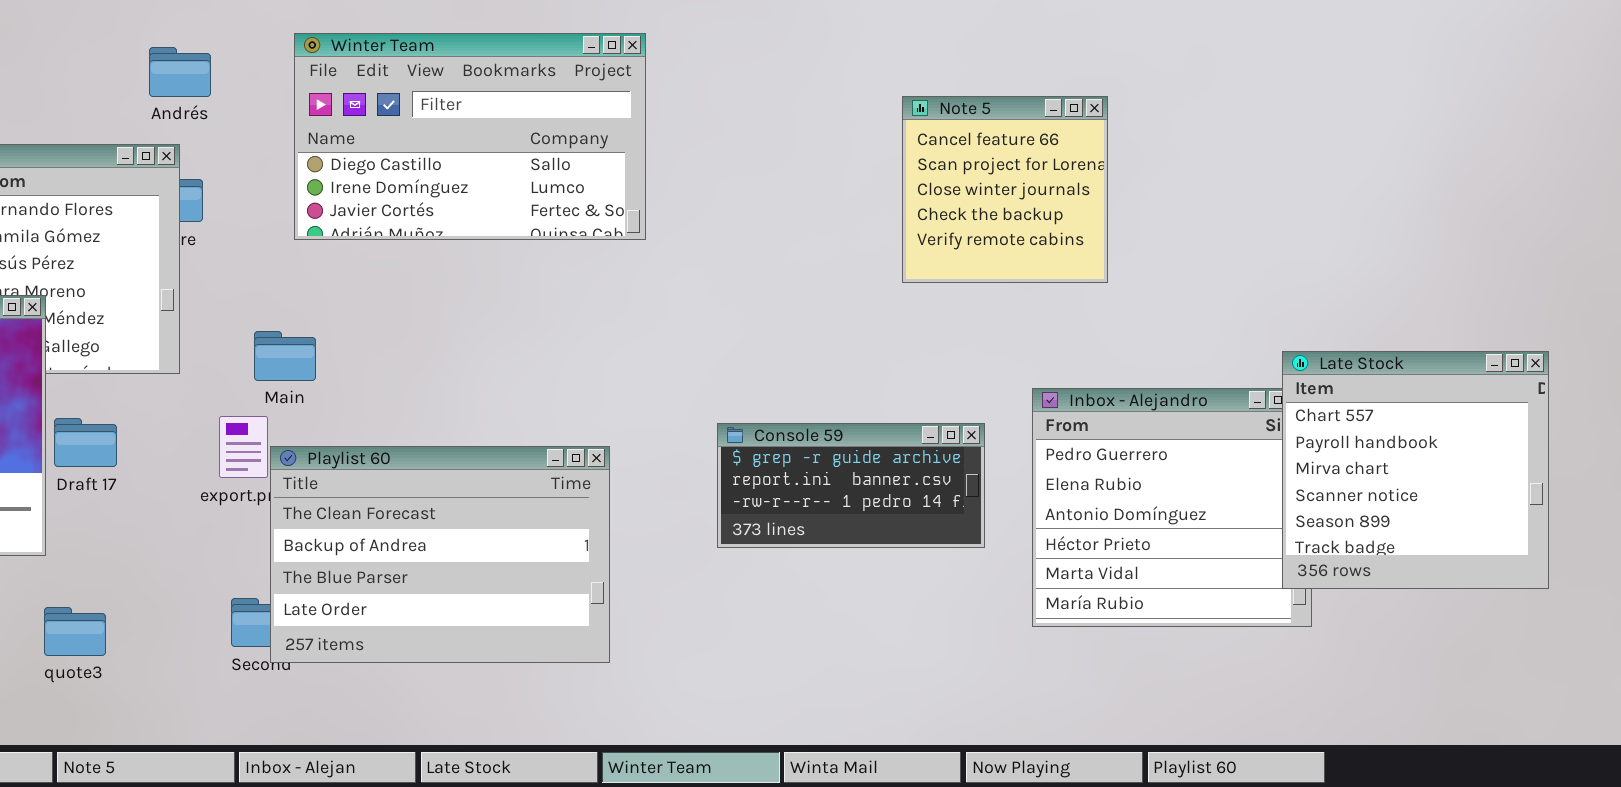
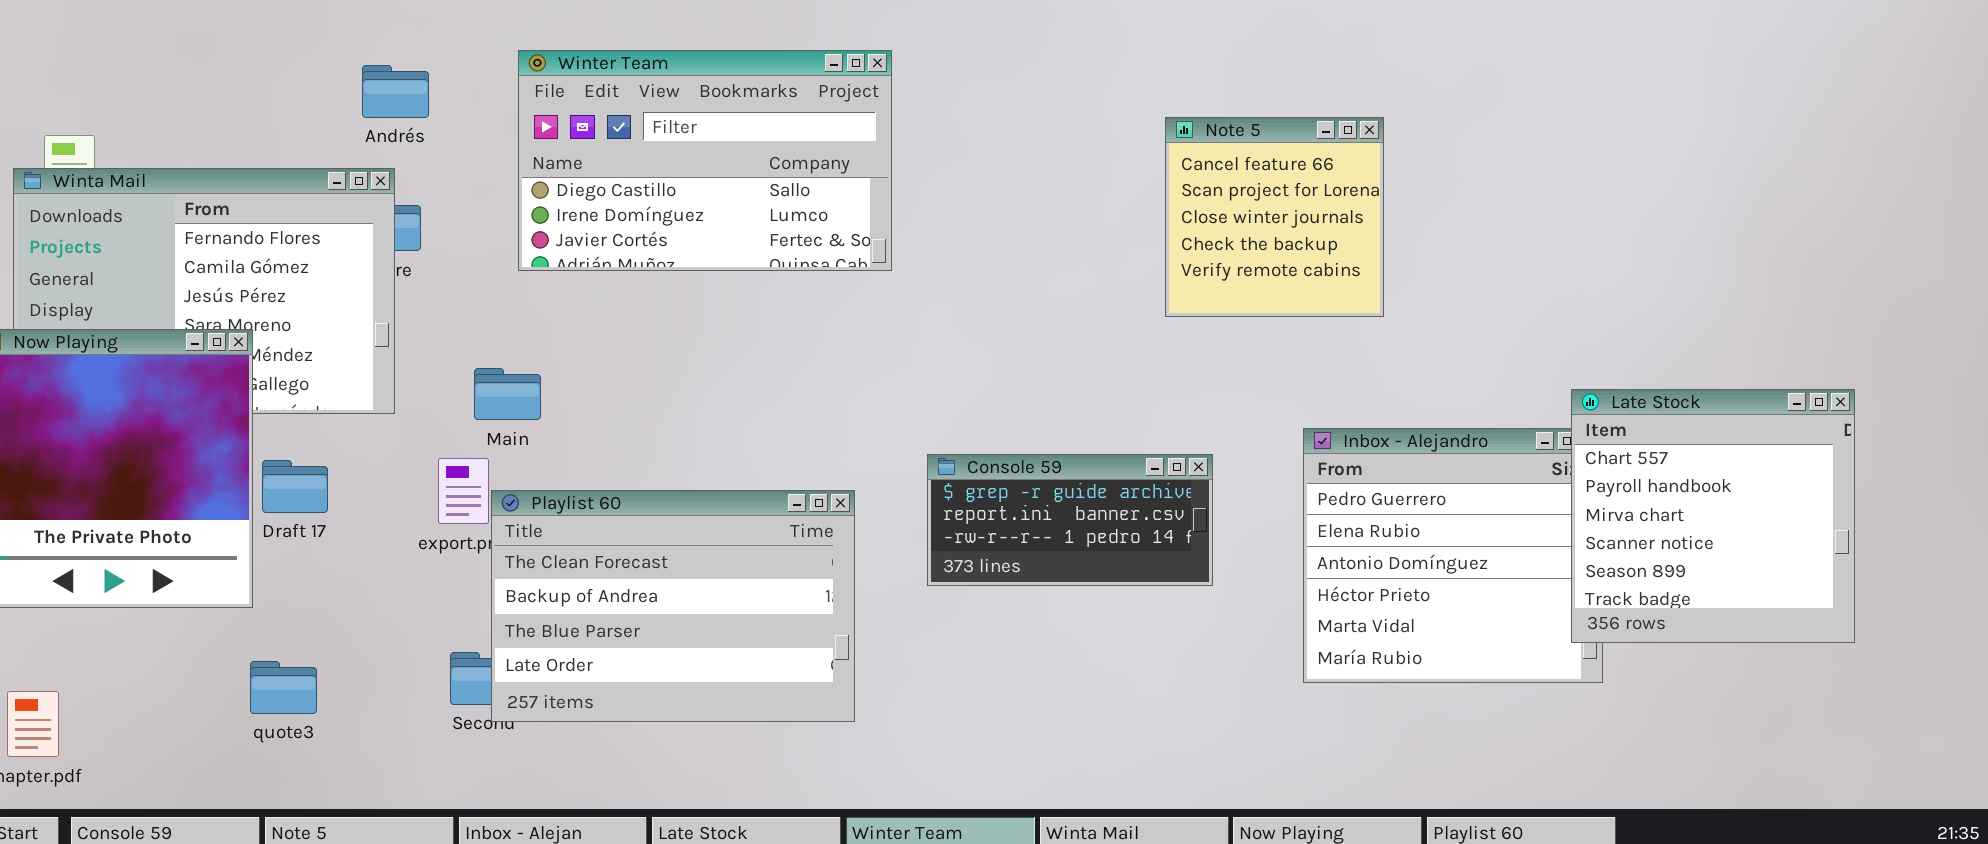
Console 59: [717,423,985,548] -> [927,454,1213,586], moved

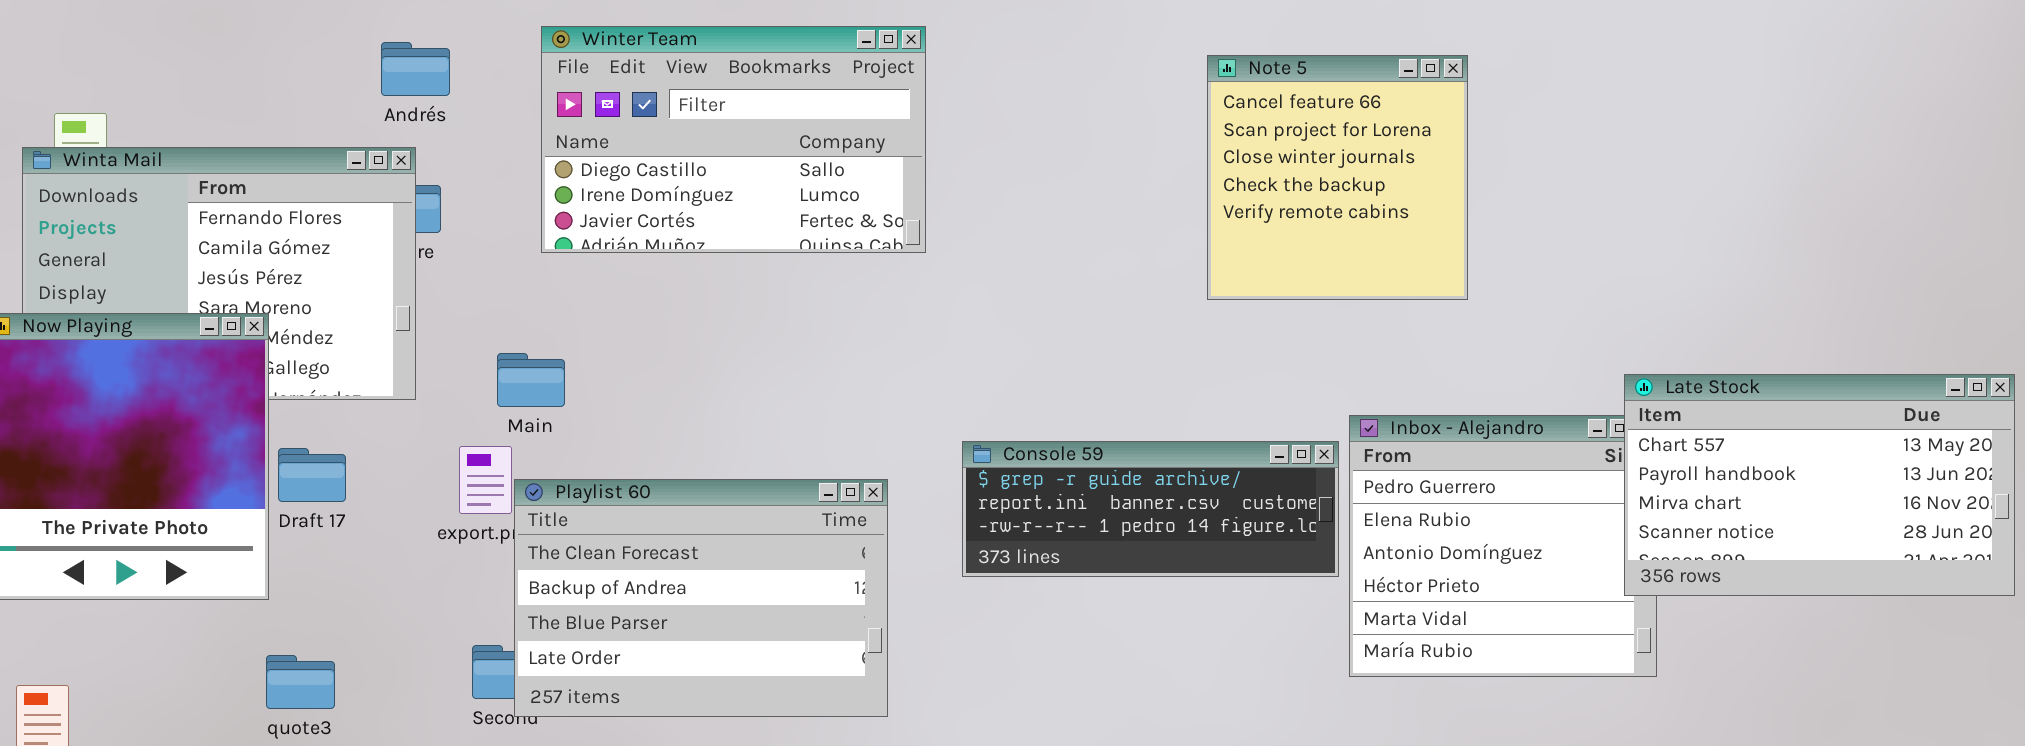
Note 5: [1165,117,1384,317] -> [1207,55,1468,300], resized
Late Stock: [1571,389,1855,643] -> [1624,374,2015,596], resized
Console 59: [927,454,1213,586] -> [962,441,1339,577], resized

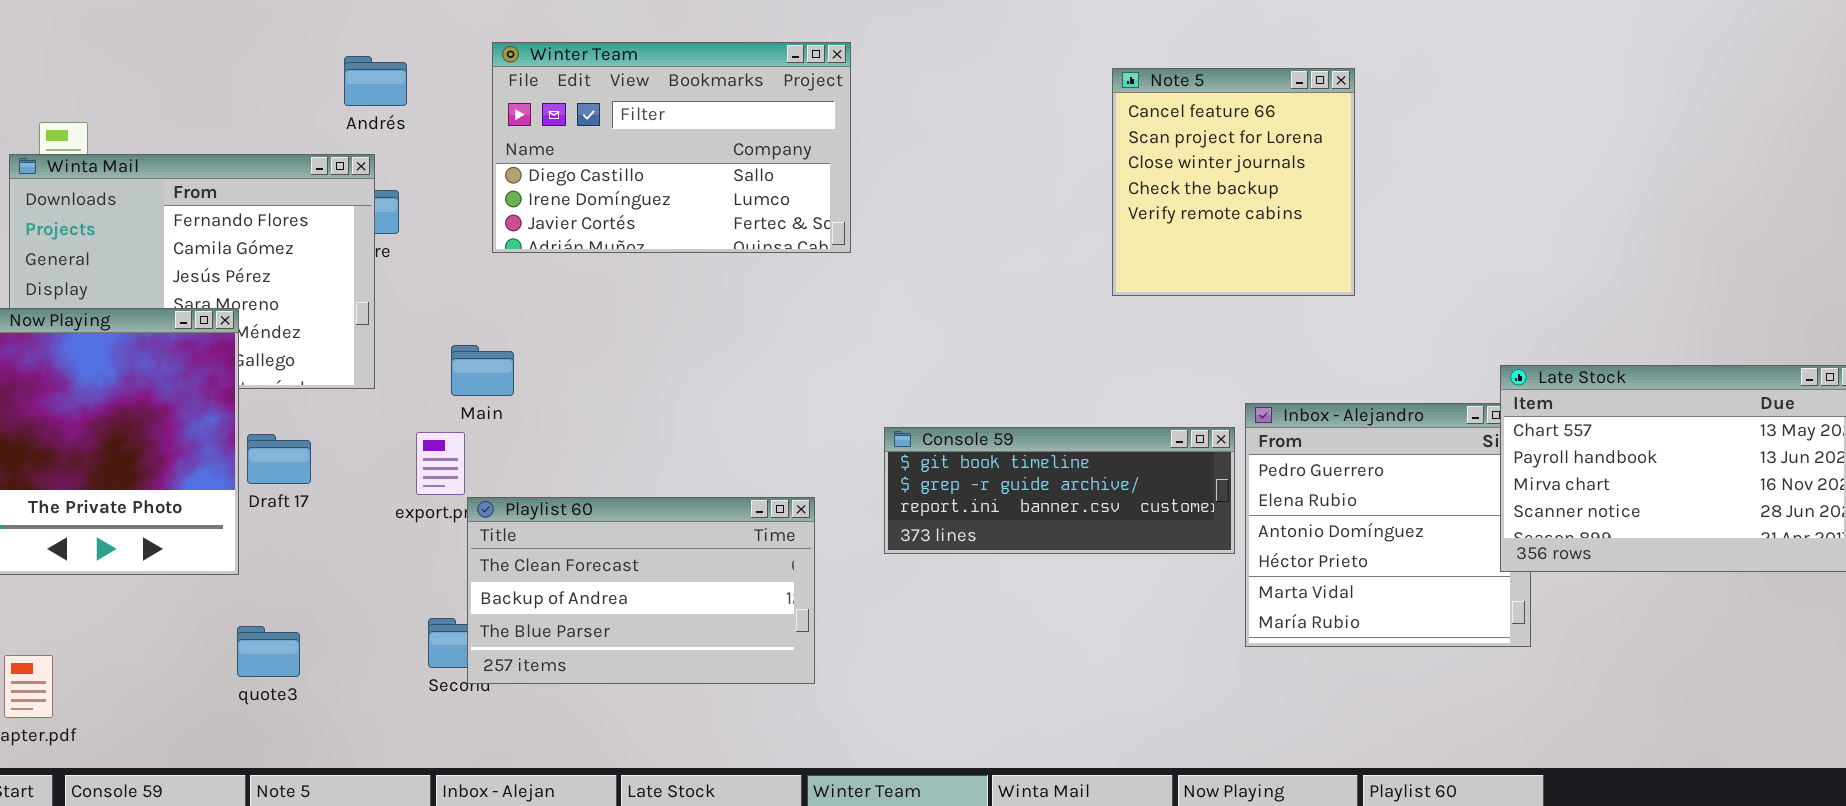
Console 59: [962,441,1339,577] -> [884,427,1235,554], scrolled up 1 row
Playlist 60: [514,479,888,717] -> [467,497,815,684], resized

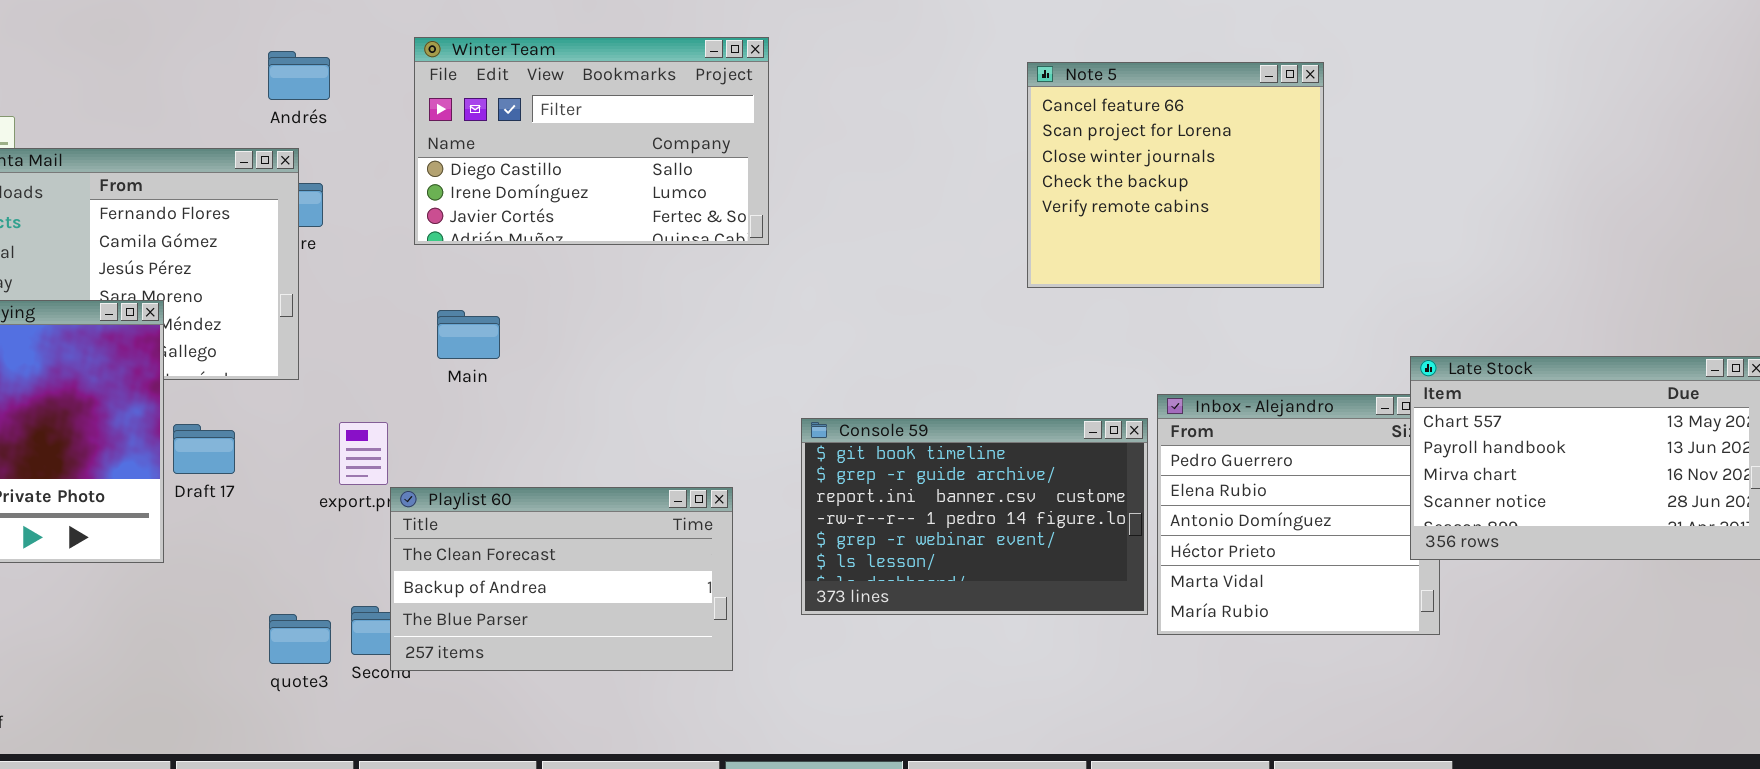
Note 5: [1112,68,1355,296] -> [1027,62,1324,288], resized
Main: [451,345,514,396] -> [437,310,500,359], moved
Console 59: [884,427,1235,554] -> [801,418,1148,615], resized
quote3: [237,626,300,677] -> [269,614,331,664], moved

